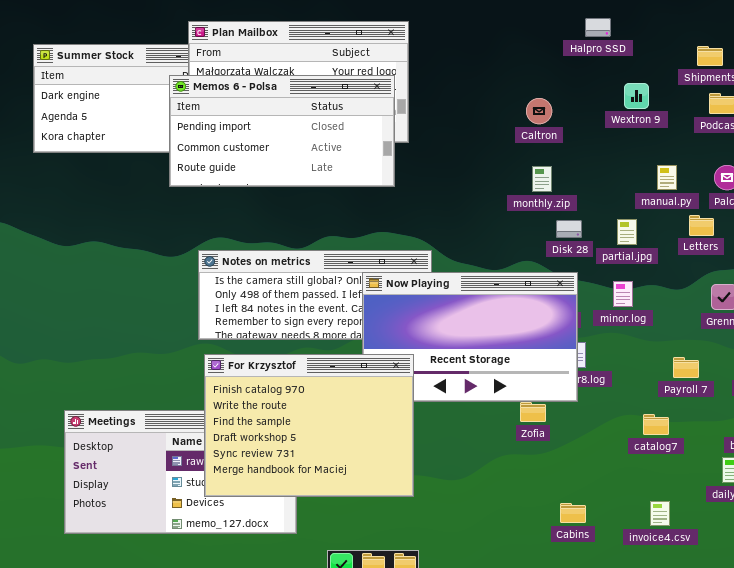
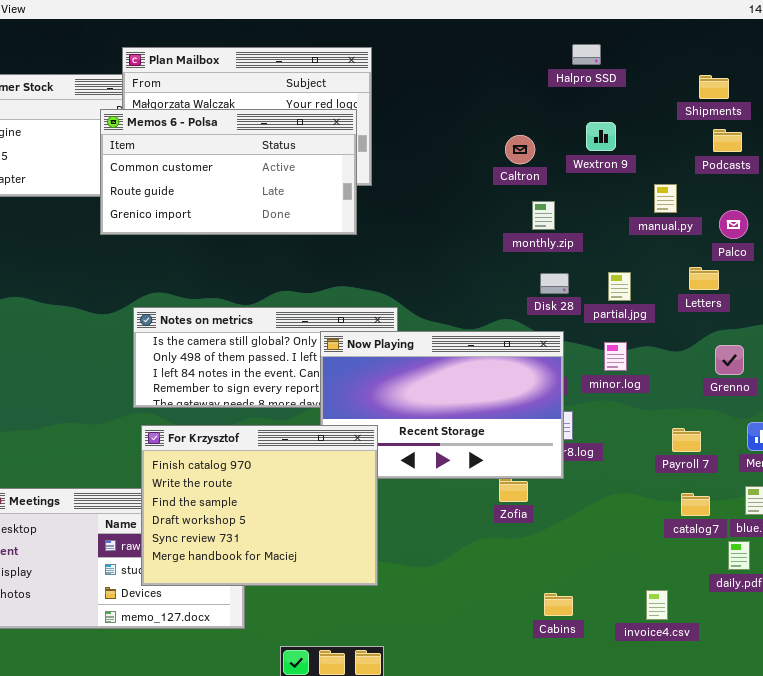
Memos 6 - Polsa: [169,75,395,187] -> [100,109,357,235], scrolled down 1 row
Wextron 9: [624,83,649,109] -> [586,122,616,151], moved
manual.py: [657,165,677,190] -> [654,184,677,213], moved
monthly.zip: [532,166,552,192] -> [532,201,555,230], moved
catalog7: [643,414,669,435] -> [681,493,710,516], moved

